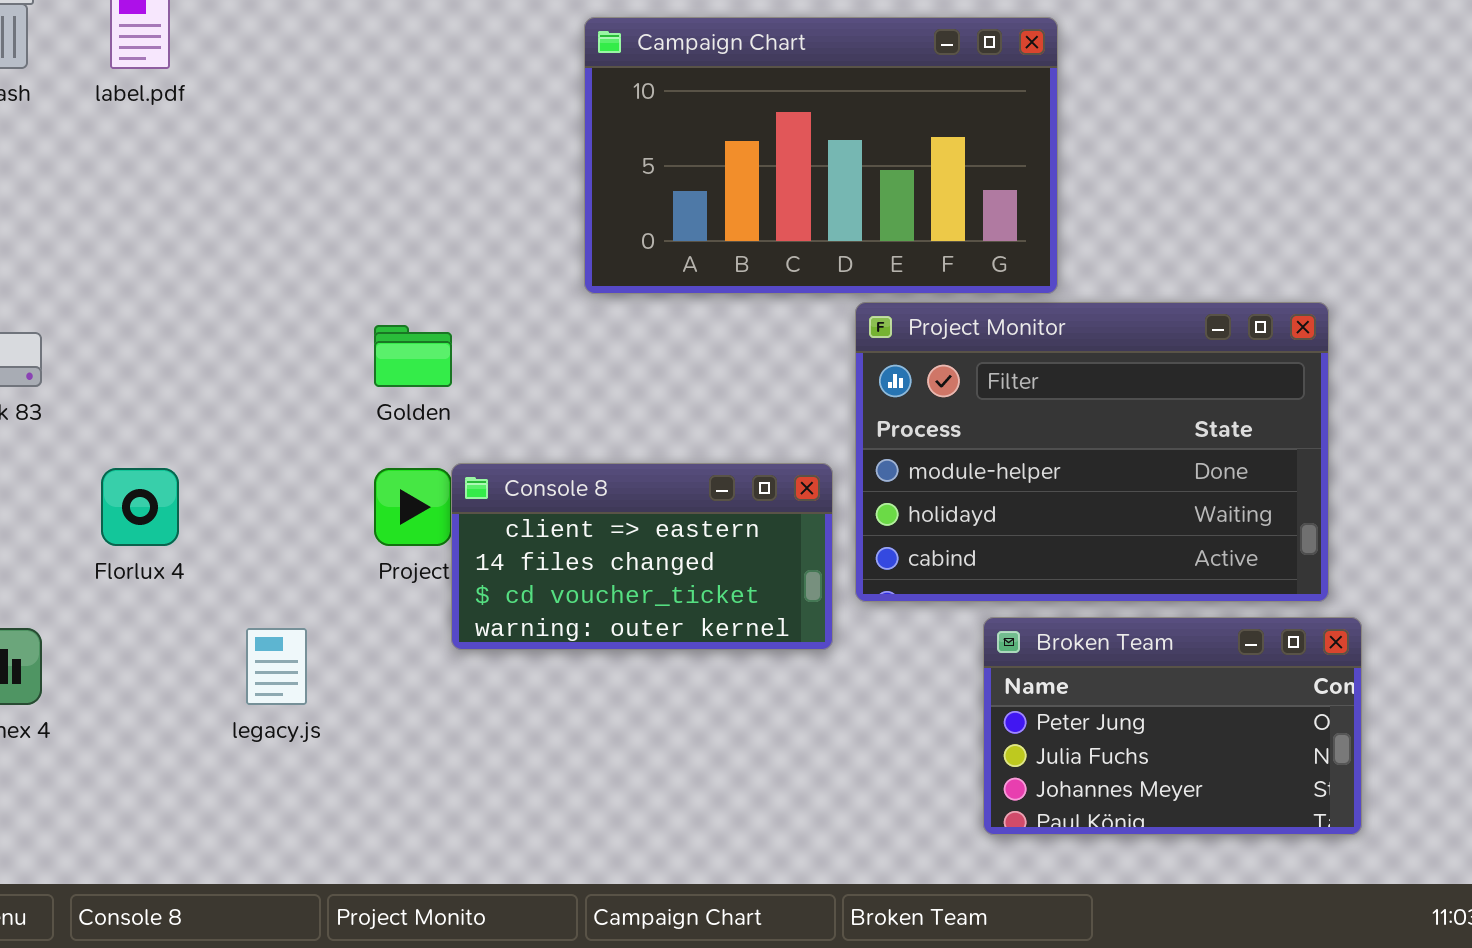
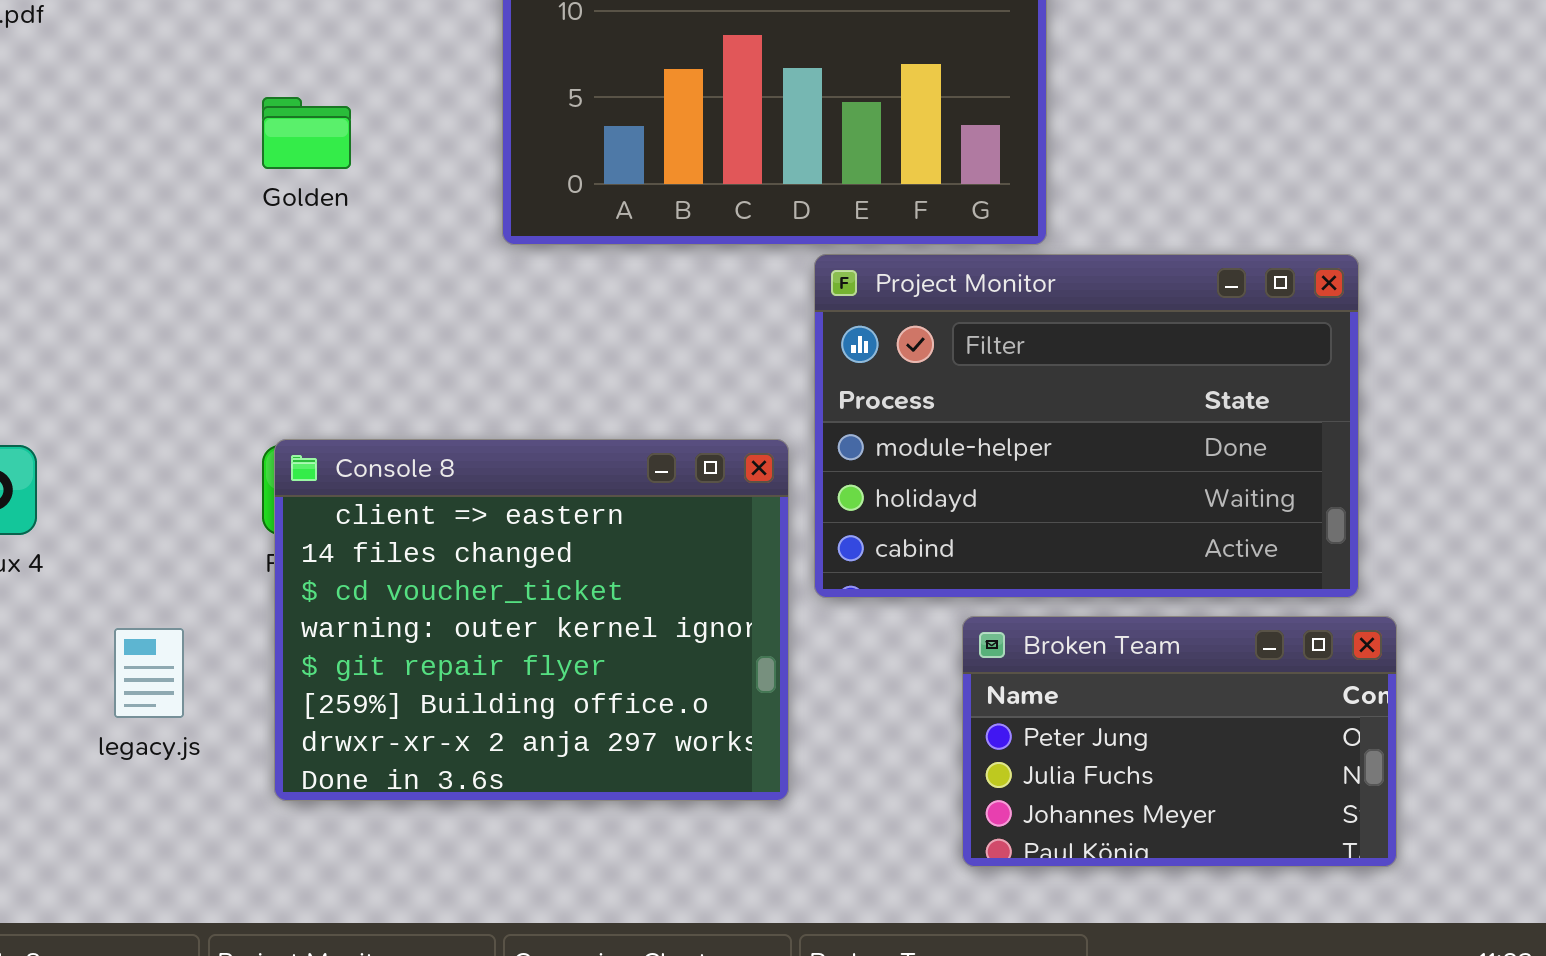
Golden: [374,325,452,387] -> [262,97,351,169], moved
Console 8: [451,463,833,650] -> [274,439,789,801], resized

